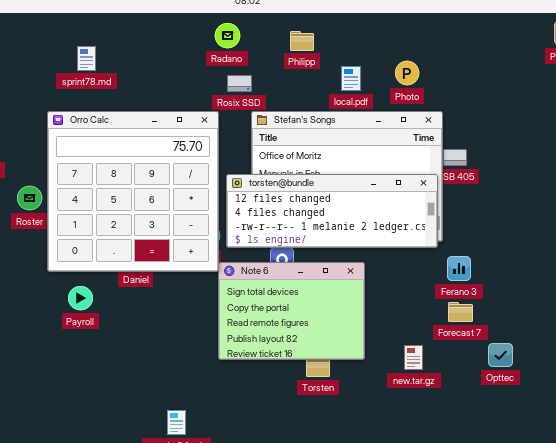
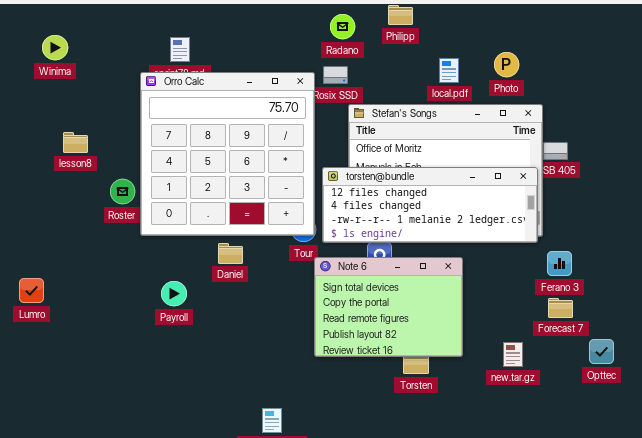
Radano: [215,23,240,48] -> [330,14,355,39], moved
Philipp: [290,31,314,51] -> [388,5,413,25], moved
Orro Calc: [47,111,219,272] -> [140,72,315,236], moved

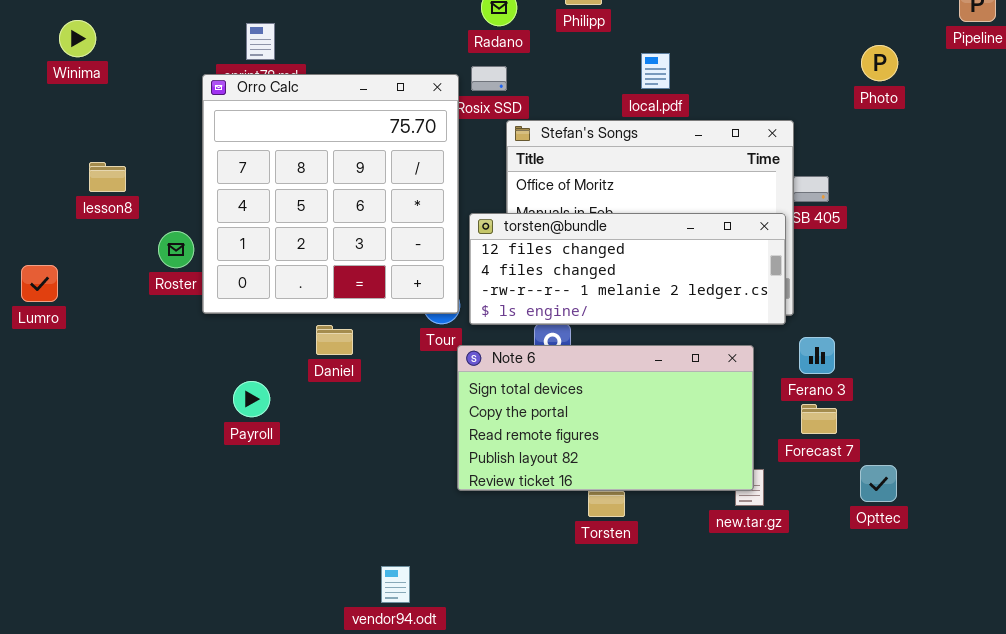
Photo: [494,52,519,77] -> [861,45,898,81], moved
Note 6: [314,257,463,357] -> [457,345,754,491], resized
Lumro: [19,278,44,303] -> [21,265,58,302], moved

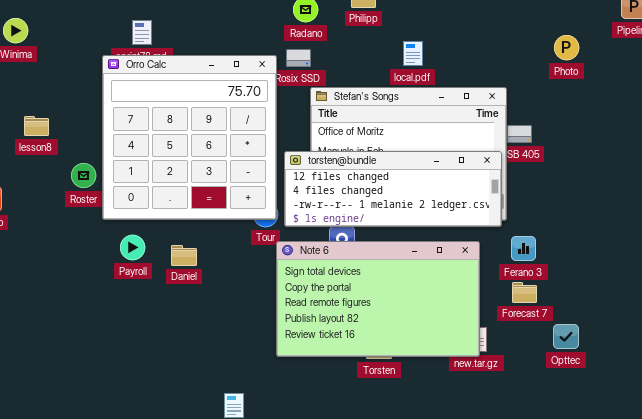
Daniel: [316,325,353,355] -> [171,245,197,266], moved
Note 6: [457,345,754,491] -> [276,241,480,357], resized
Payroll: [233,381,270,417] -> [120,235,145,260], moved

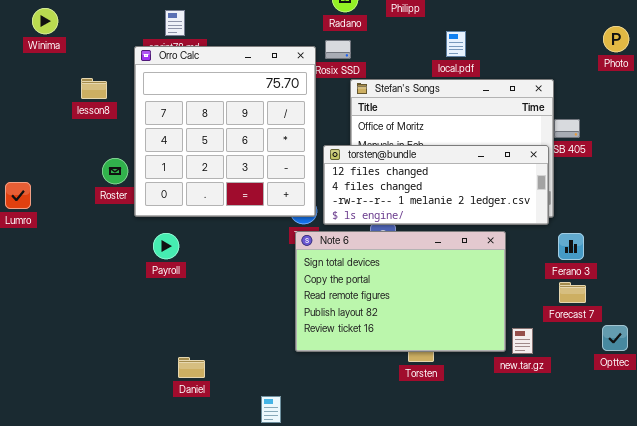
lesson8: [24,116,49,136] -> [81,78,107,99], moved
Note 6: [276,241,480,357] -> [295,231,506,352], moved
Daniel: [171,245,197,266] -> [178,357,205,378], moved

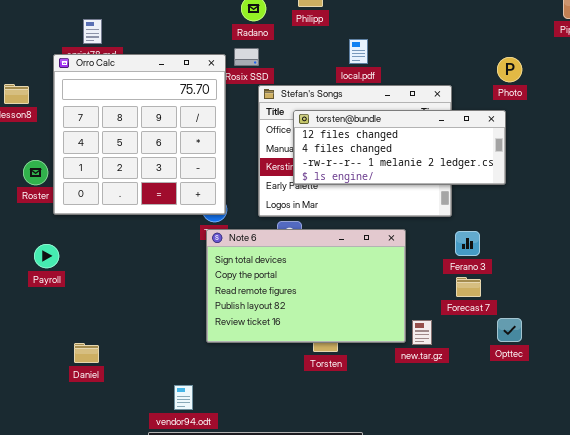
Photo: [603,26,629,52] -> [497,57,522,82], moved
torsten@bundle: [323,145,549,225] -> [293,110,506,185], moved
Payroll: [153,233,179,259] -> [34,244,59,268], moved
Daniel: [178,357,205,378] -> [74,343,99,363], moved

